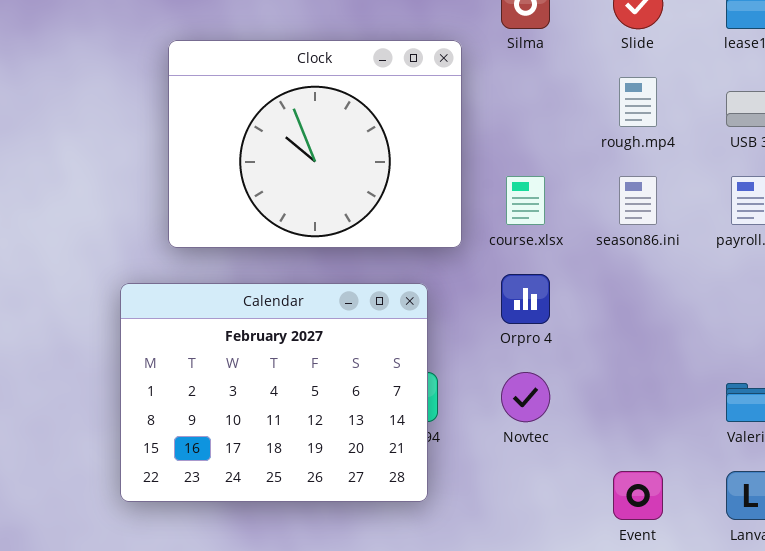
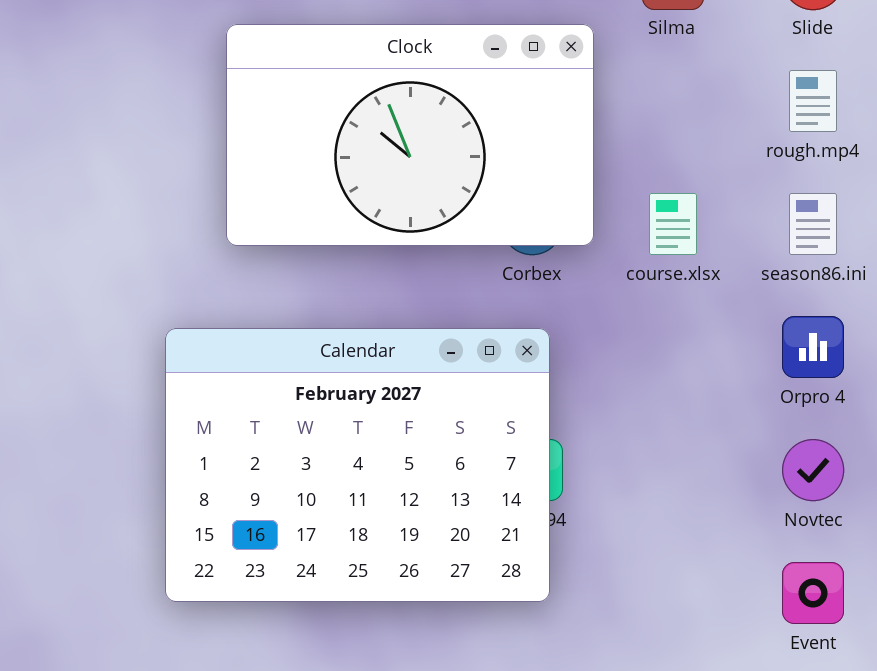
Clock: [168,40,462,248] -> [226,24,594,246], resized
Orpro 4: [501,274,550,324] -> [782,316,844,378], moved
Novtec: [501,372,550,422] -> [782,439,844,501], moved

